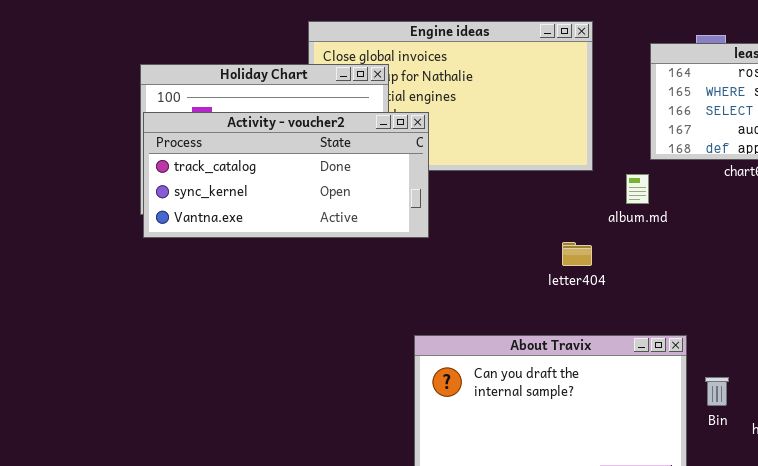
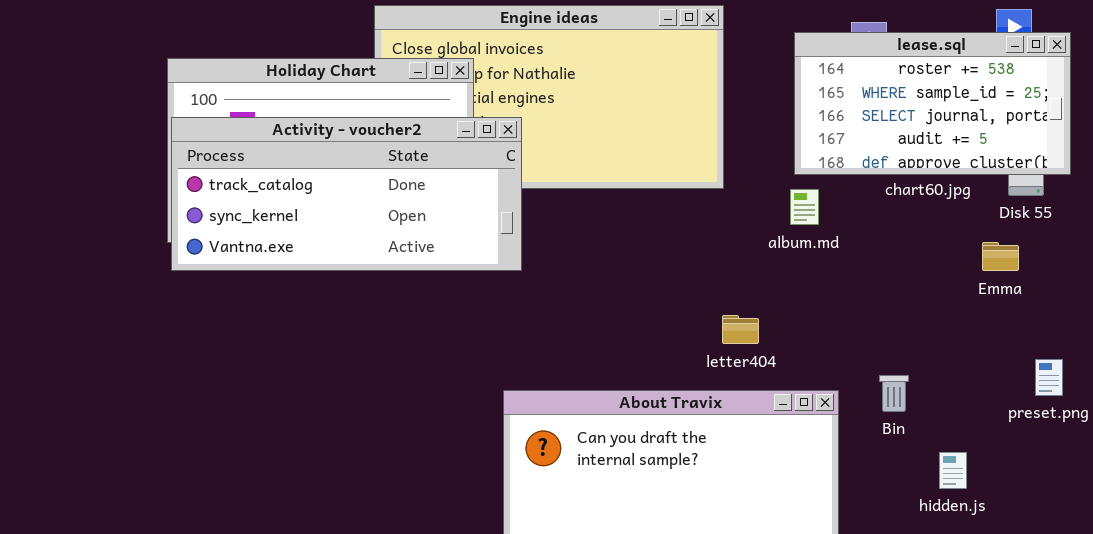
album.md: [626,174,649,204] -> [790,189,819,225], moved
letter404: [562,242,592,266] -> [722,315,759,344], moved
Bin: [705,377,729,406] -> [879,375,909,412], moved

